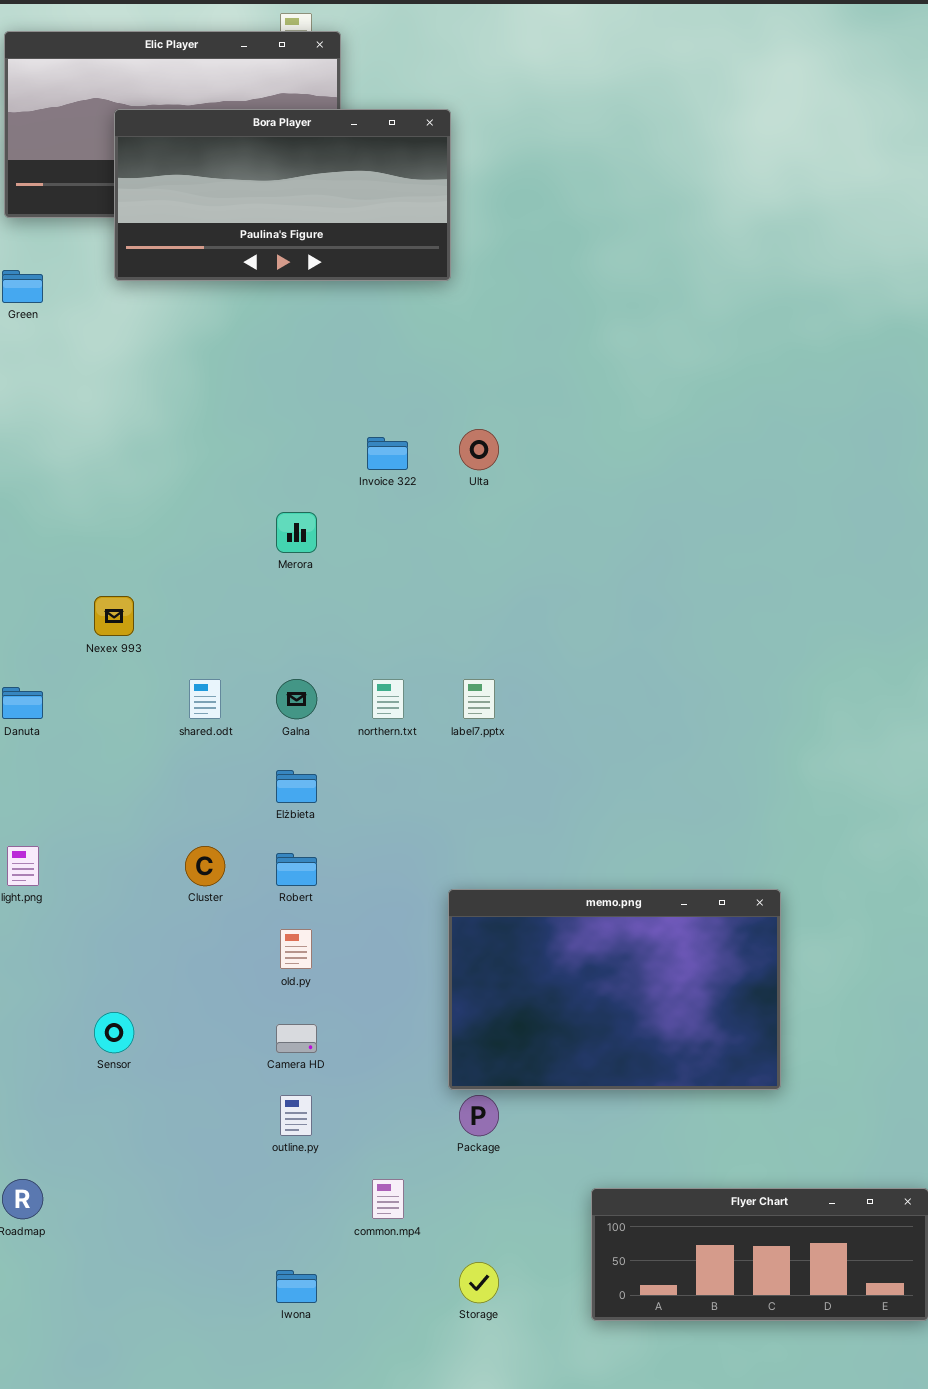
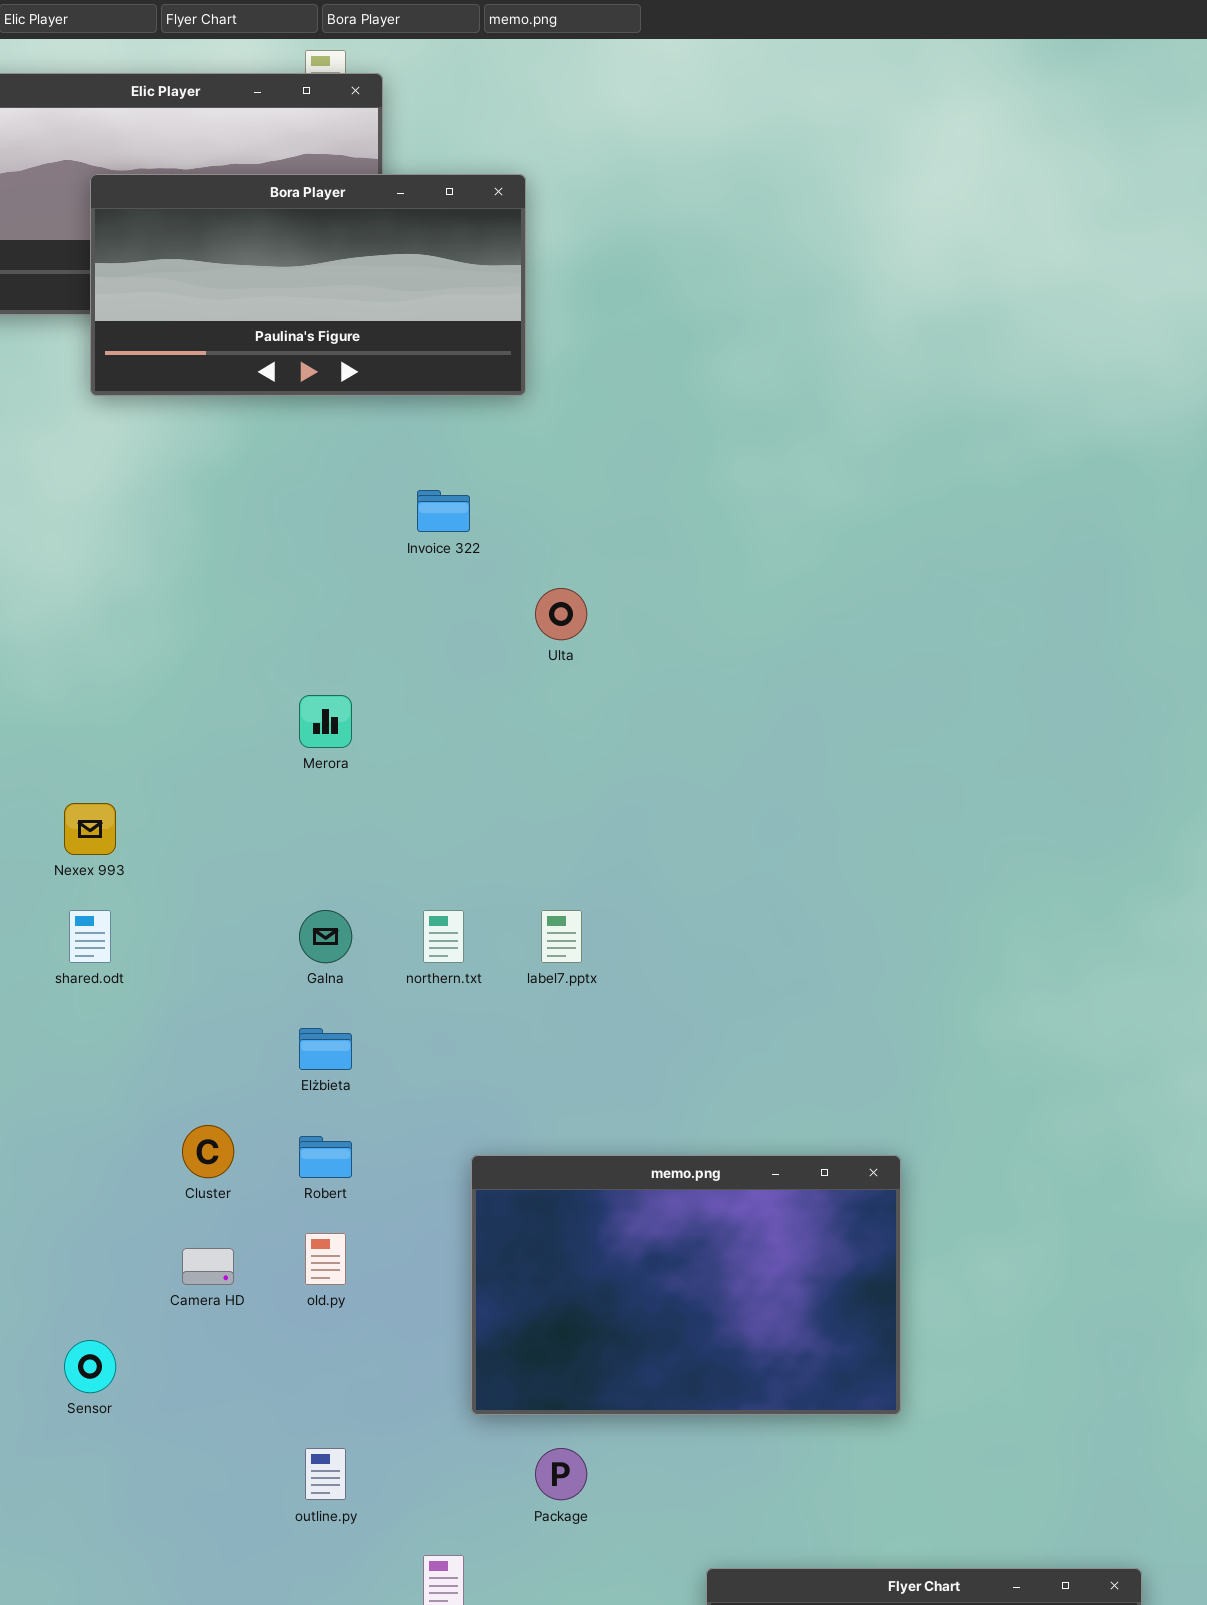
Invoice 322: [367,437,408,470] -> [417,490,470,532], moved
shared.odt: [189,679,221,719] -> [69,910,111,963], moved
memo.png: [448,889,781,1090] -> [471,1155,901,1415], moved
Camera HD: [276,1024,317,1053] -> [182,1248,234,1285], moved

